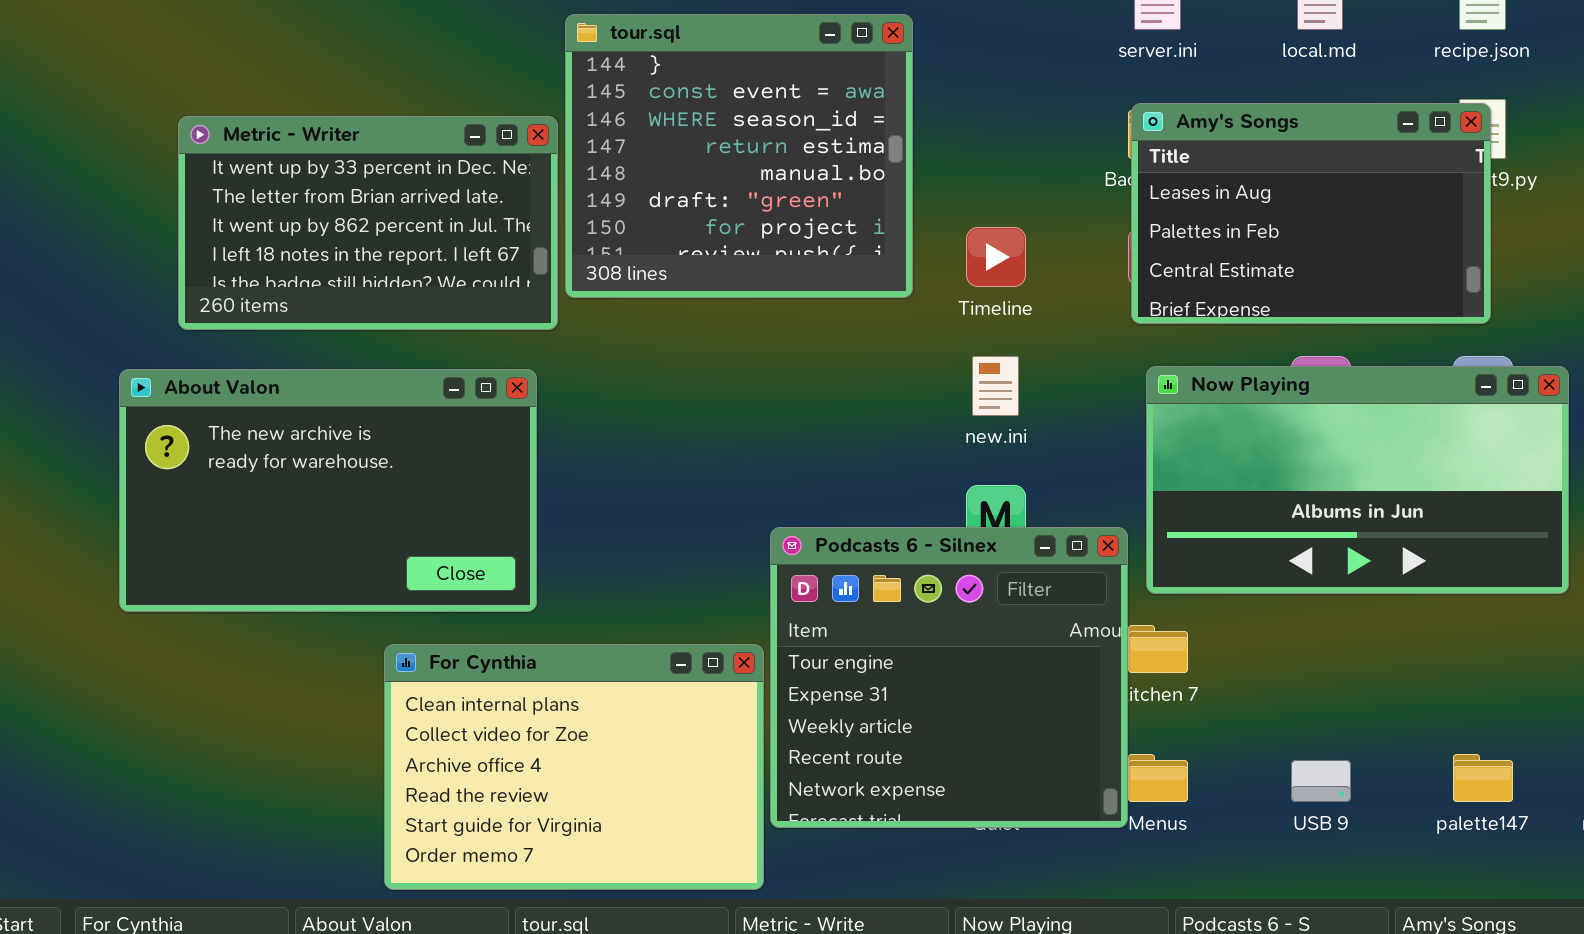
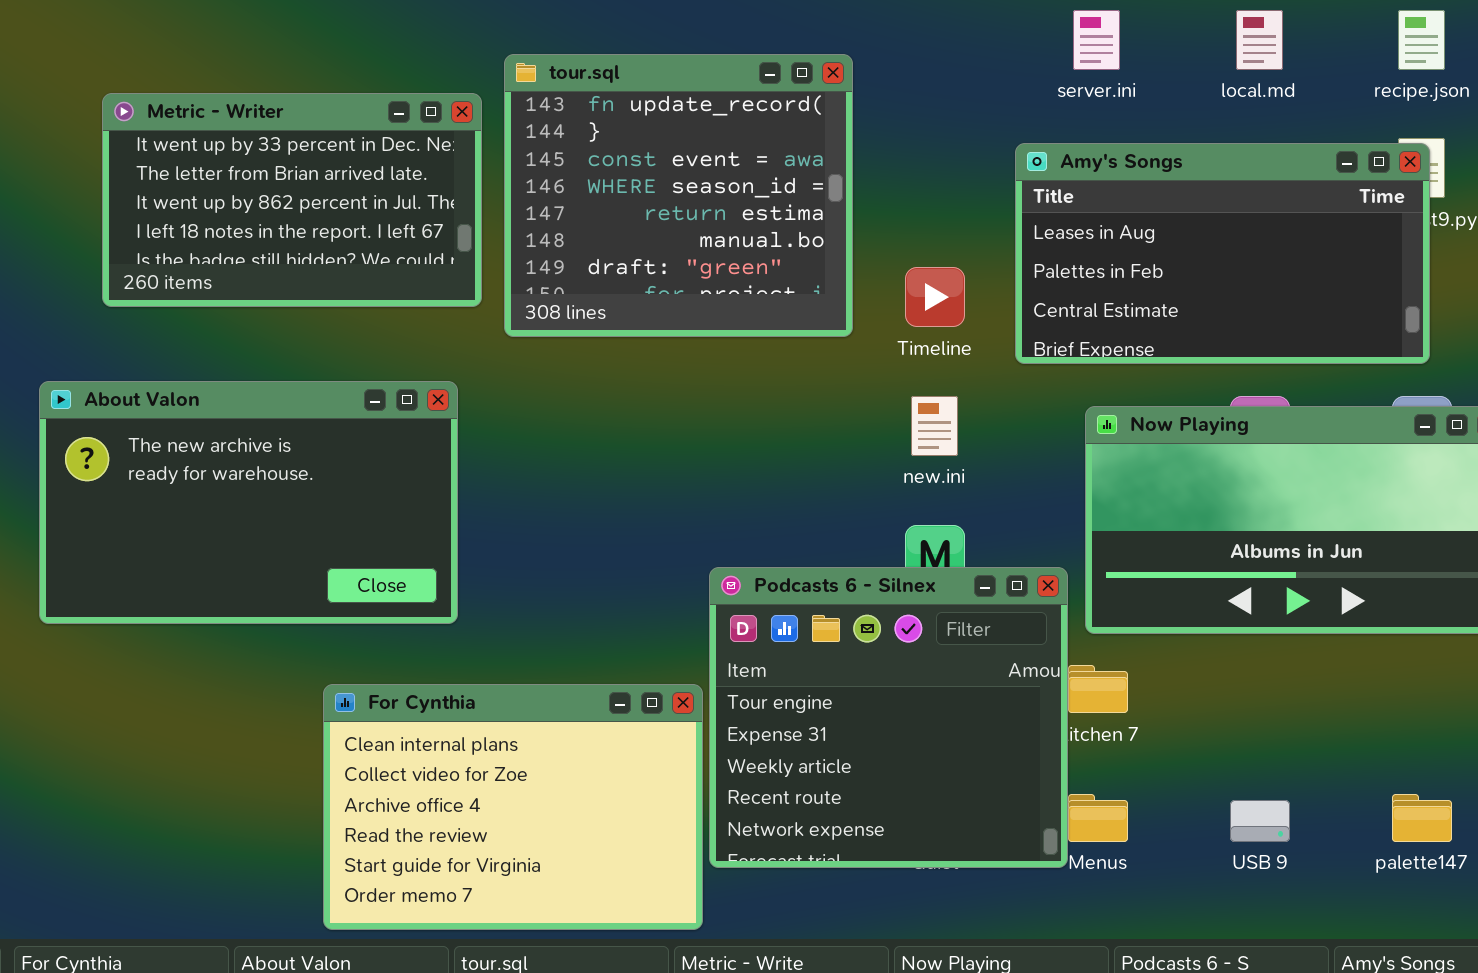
tour.sql: [565,14,913,298] -> [504,54,853,337], scrolled up 1 row
Amy's Songs: [1131,103,1491,324] -> [1015,143,1430,364], resized
Metric - Writer: [178,116,558,330] -> [102,93,482,307], moved
About Valon: [119,369,537,612] -> [39,381,458,624], moved

